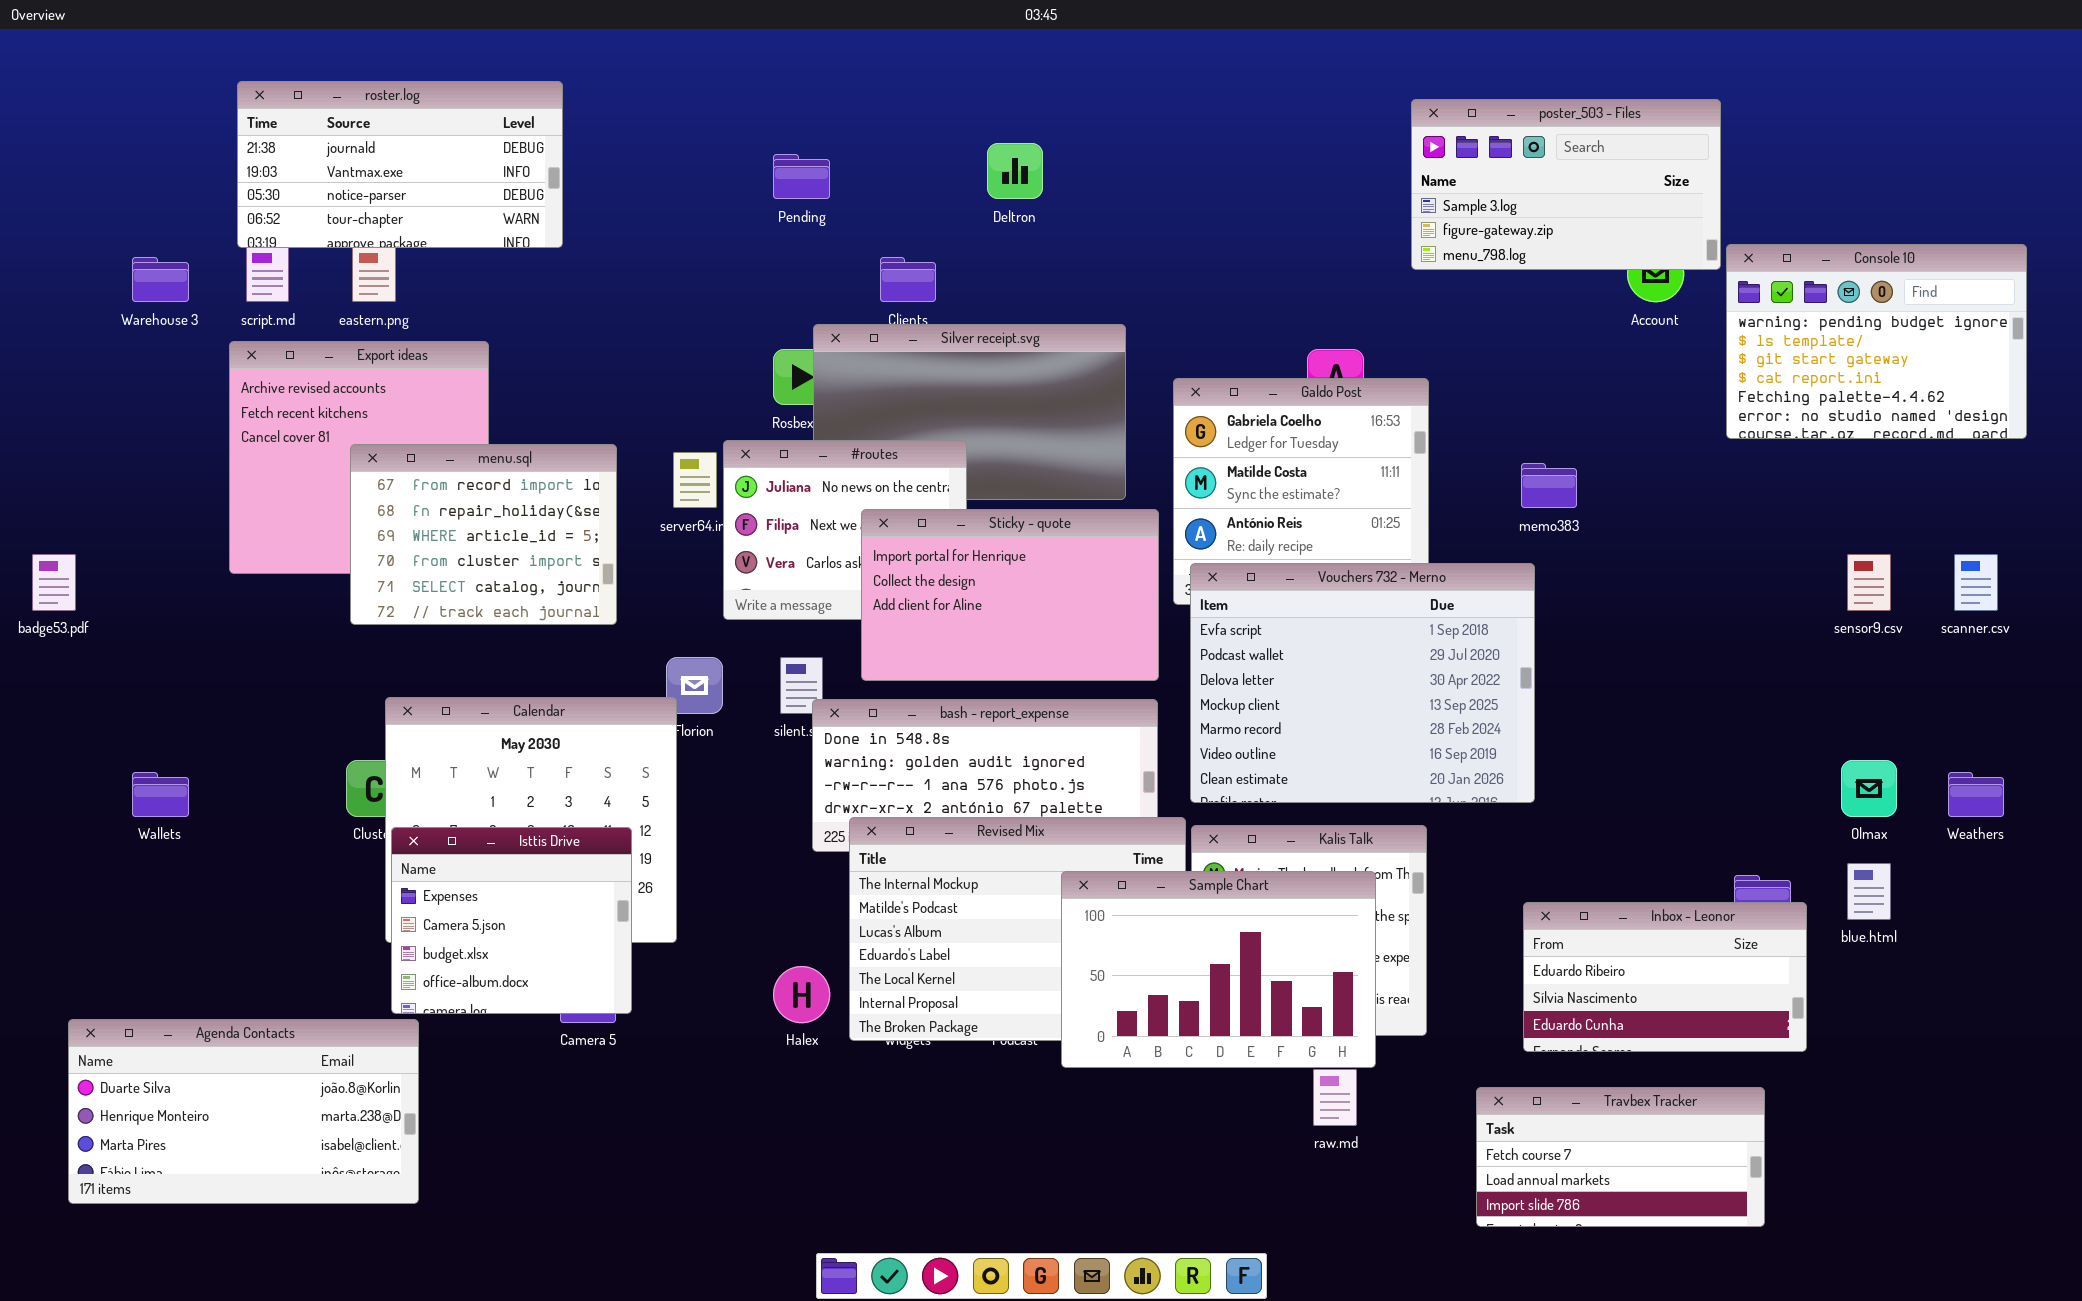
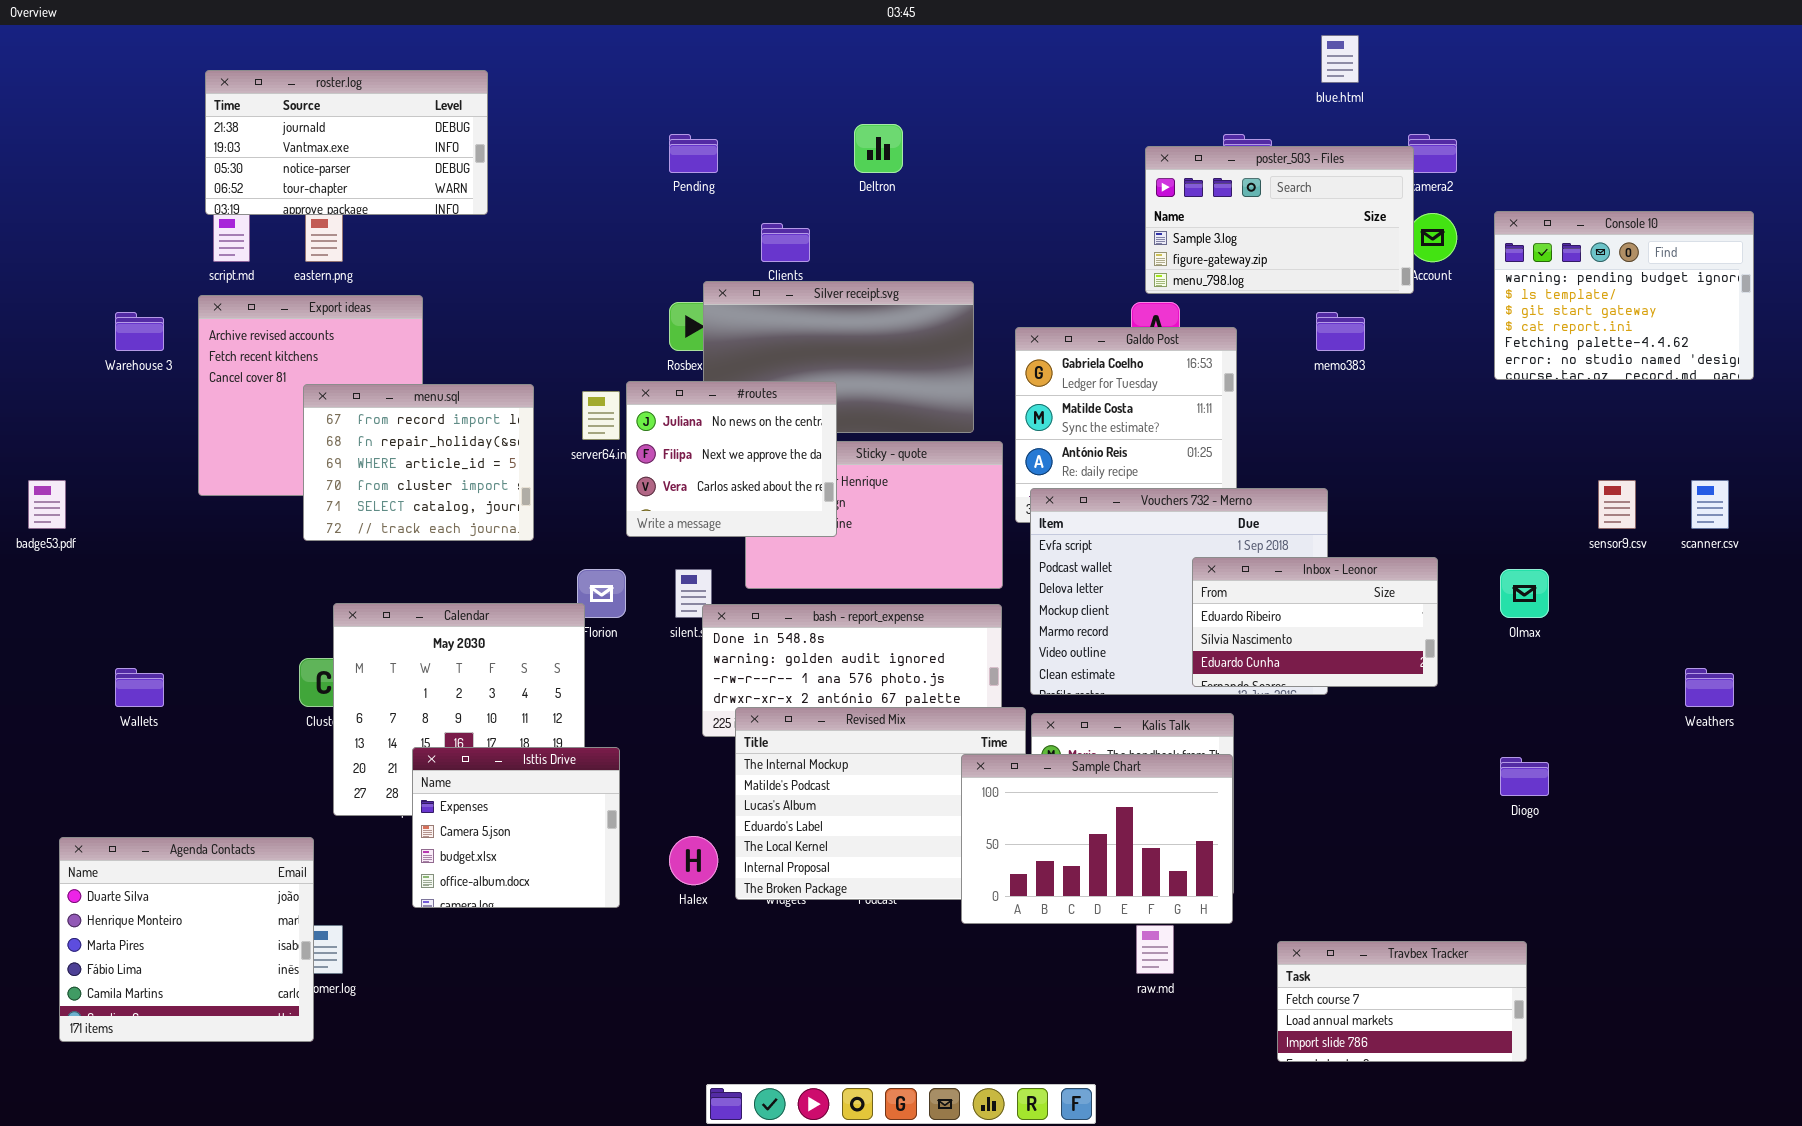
poster_503 - Files: [1411,99,1721,270] -> [1145,146,1414,294], moved
Warehouse 3: [132,257,189,302] -> [115,312,164,351], moved
#routes: [723,440,967,620] -> [626,381,837,537], raised
memo383: [1521,463,1577,508] -> [1316,312,1365,351], moved
Olmax: [1841,760,1897,817] -> [1500,569,1549,618], moved
Isttis Drive: [391,827,632,1014] -> [412,747,620,908], moved
blue.html: [1847,863,1891,920] -> [1321,35,1359,83], moved
Sample Chart: [1061,871,1376,1068] -> [961,754,1233,924], moved
Inbox - Leonor: [1523,902,1807,1052] -> [1192,557,1438,687], moved
Agenda Contacts: [68,1019,419,1204] -> [59,837,314,1042], resized

